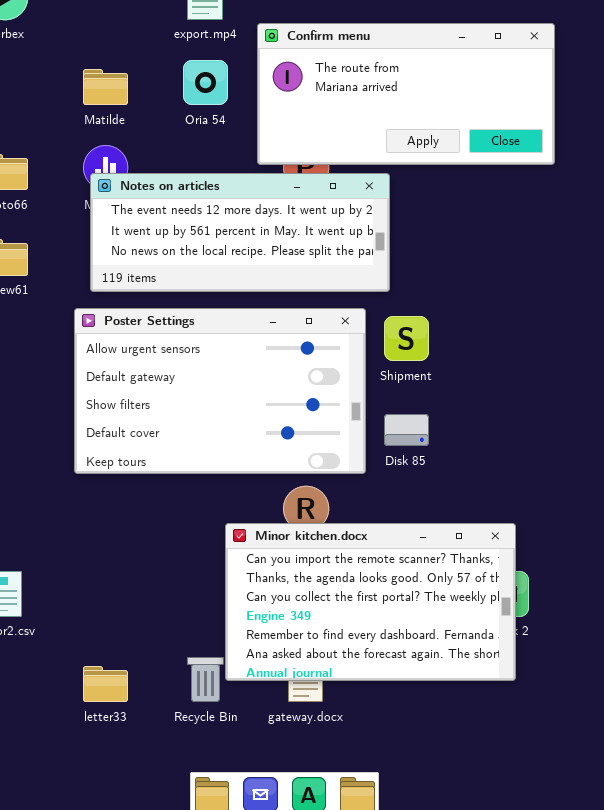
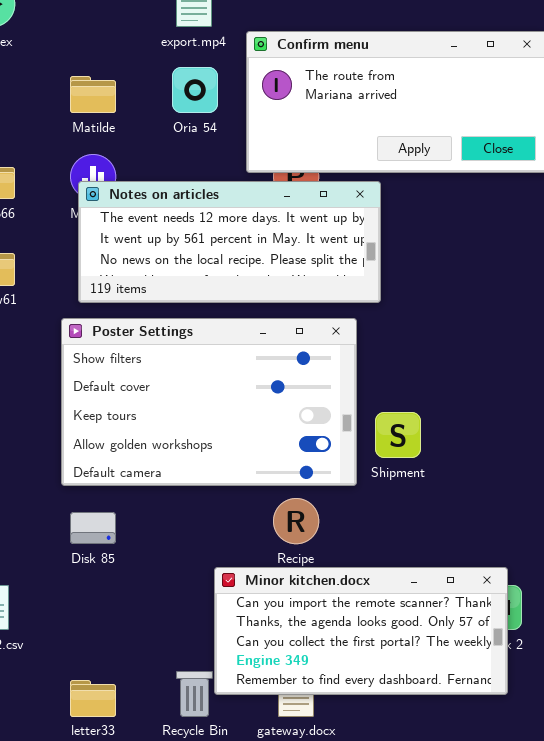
Poster Settings: [74,308,366,474] -> [61,318,357,486], scrolled down 2 rows
Shipment: [384,316,429,361] -> [375,412,421,458], moved
Disk 85: [384,414,429,446] -> [70,512,116,544], moved
Minor kitchen.docx: [225,523,516,681] -> [214,567,508,695], resized

